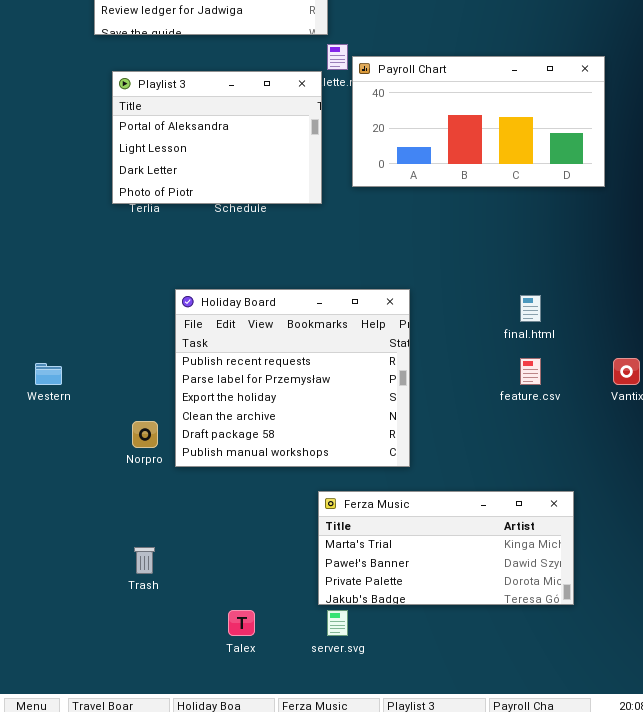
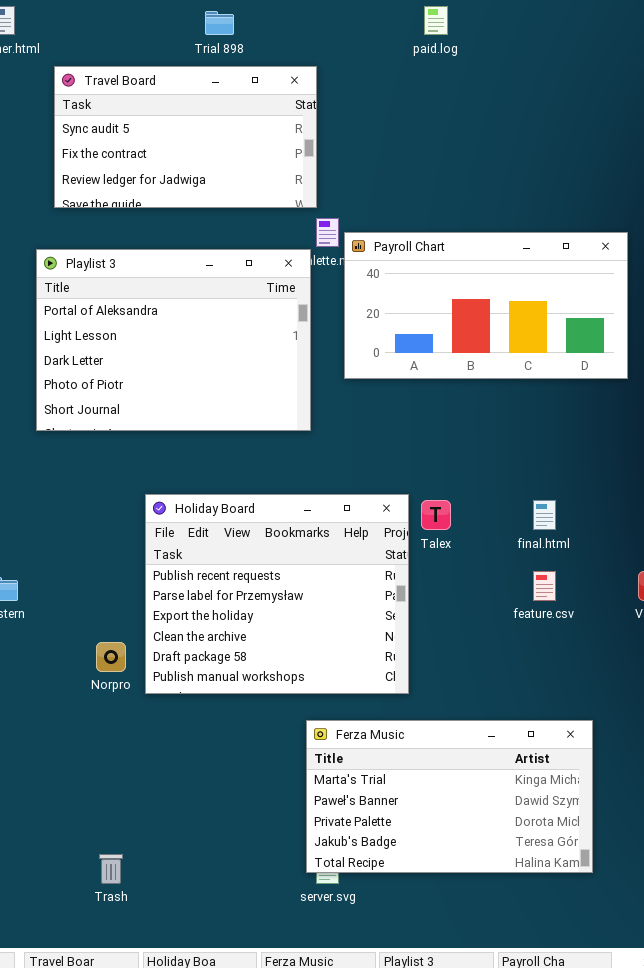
Playlist 3: [112,71,322,204] -> [36,249,311,431], resized
Ferza Music: [318,491,574,605] -> [306,720,593,873], resized
Trash: [134,547,155,574] -> [99,854,123,884], moved
Talex: [228,610,255,636] -> [421,500,451,530], moved

